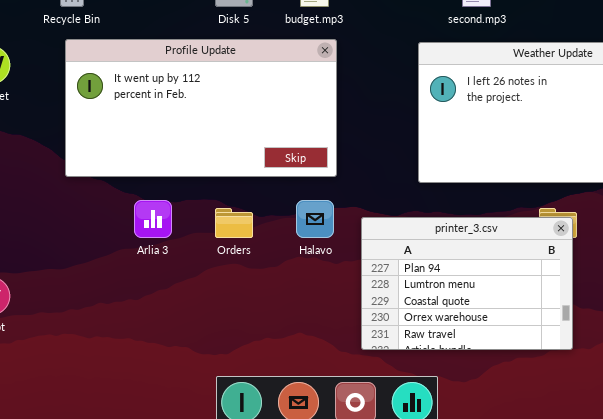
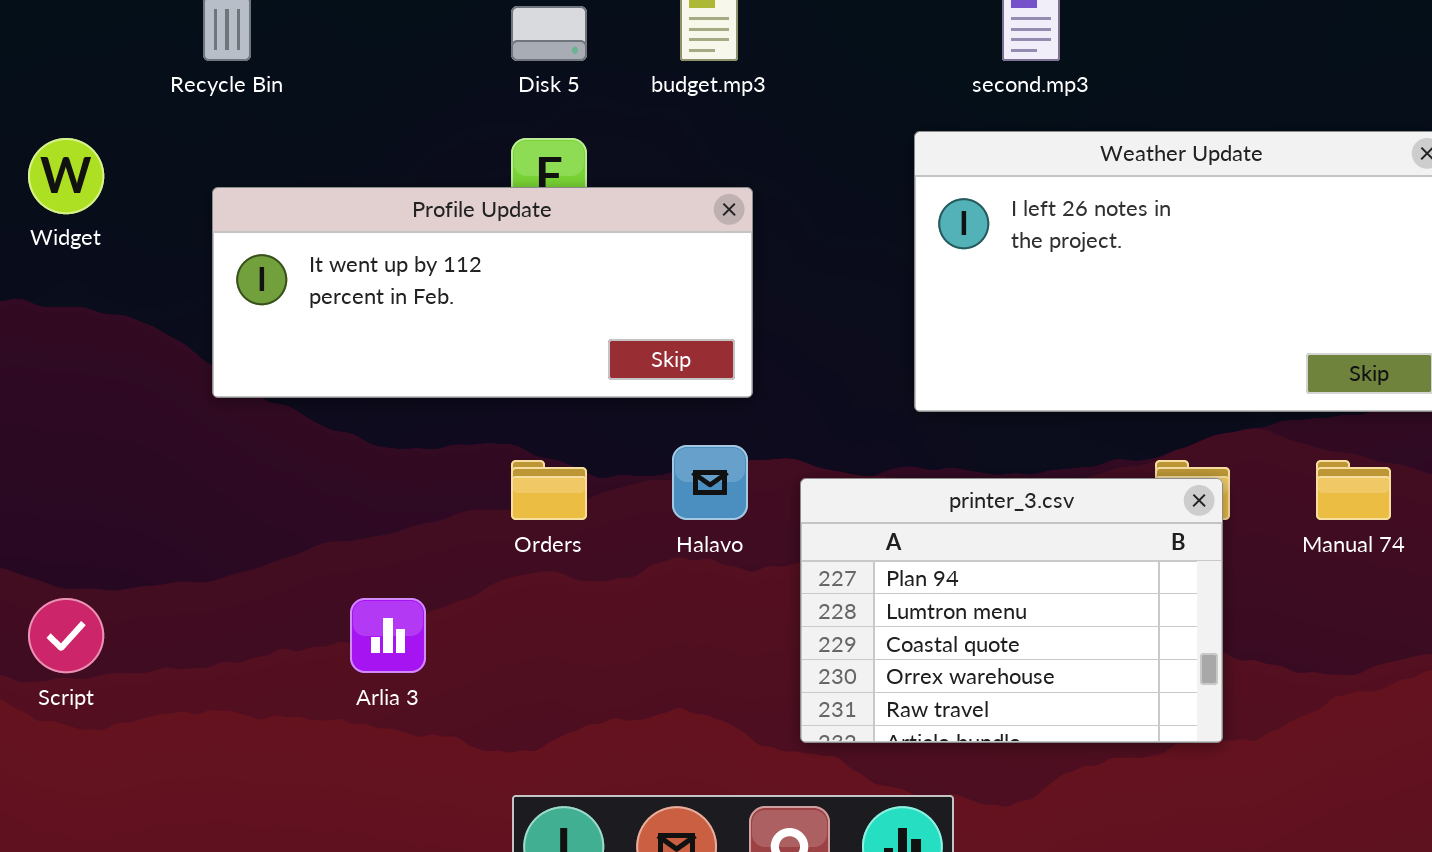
Profile Update: [65,39,337,177] -> [212,187,753,398], resized
Arlia 3: [134,200,172,238] -> [350,598,426,673], moved

